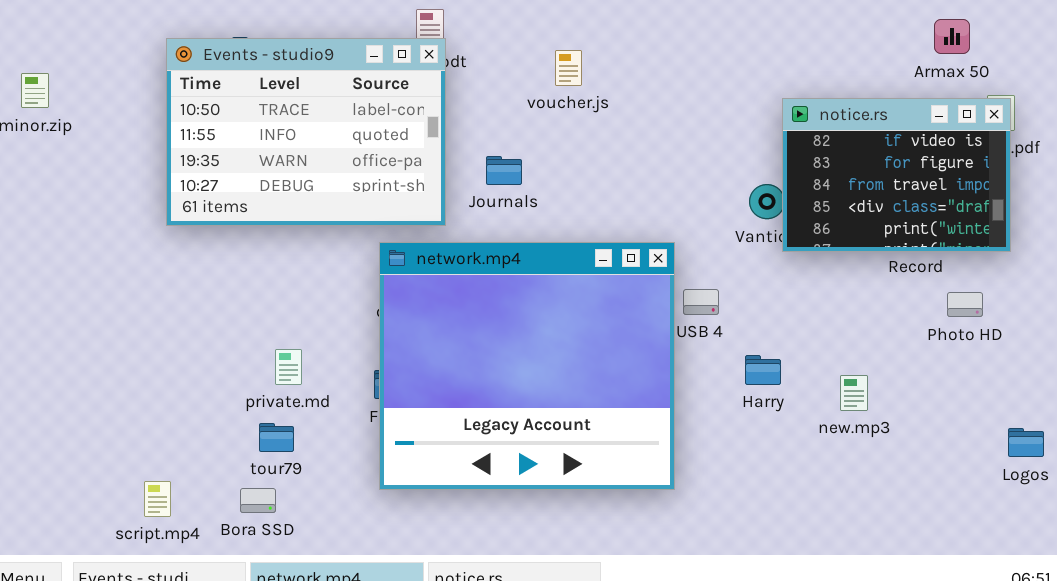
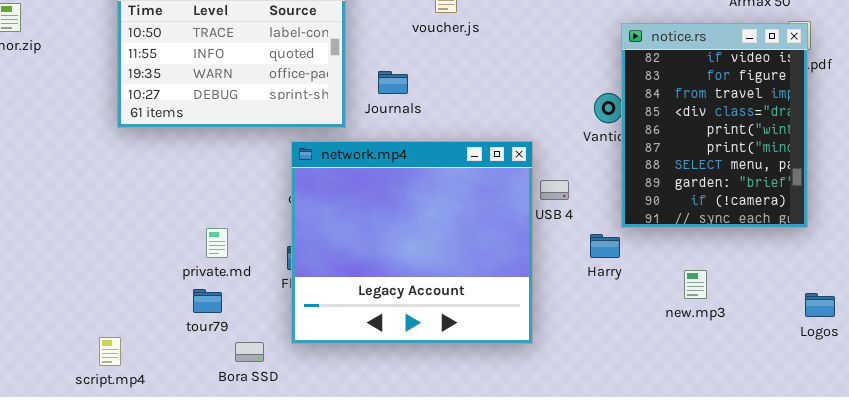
notice.rs: [782,98,1011,252] -> [621,23,808,228], resized
new.mp3: [840,375,868,411] -> [684,270,707,299], moved
Bora SSD: [240,488,276,513] -> [235,342,264,362], moved

